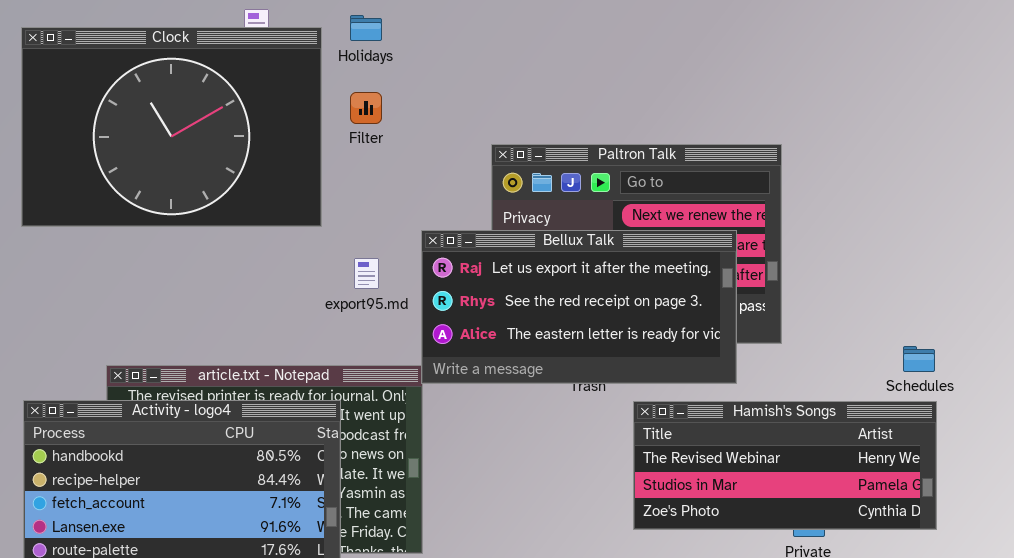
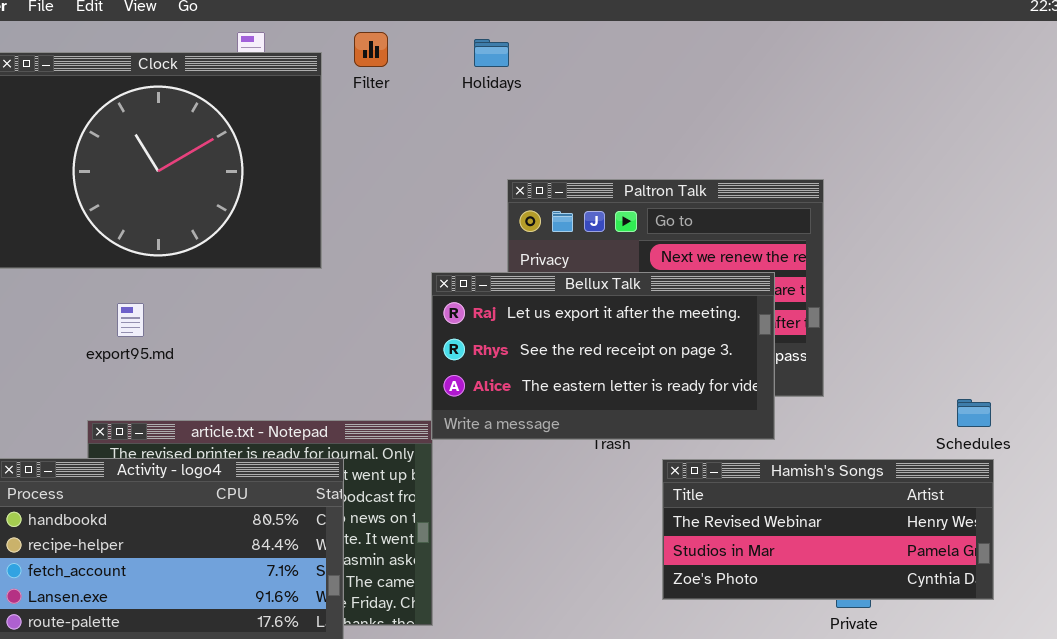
Holidays: [350,15,382,41] -> [474,39,509,67], moved
Filter: [350,92,382,124] -> [354,32,388,67], moved
export95.md: [354,258,379,289] -> [117,303,144,337], moved

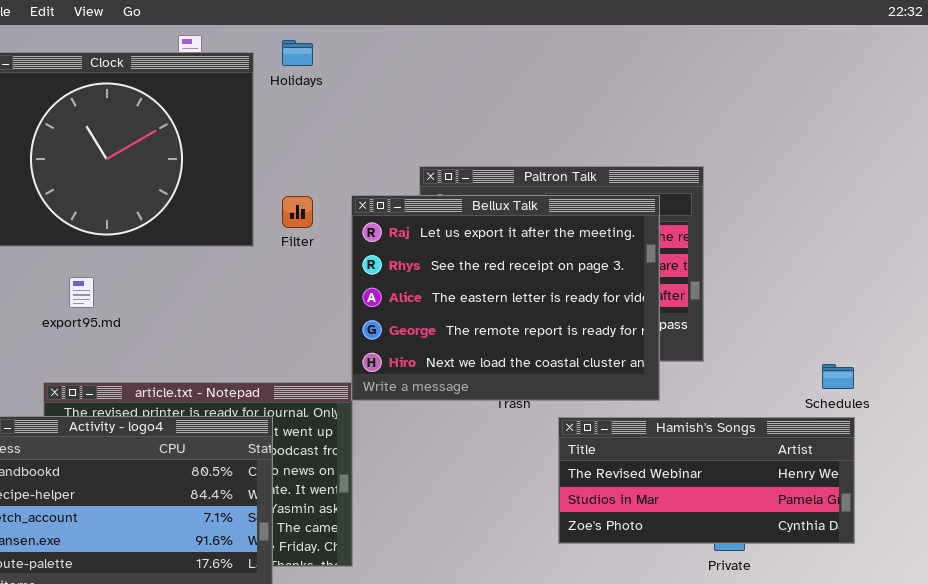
Filter: [354,32,388,67] -> [282,196,313,228], moved
Holidays: [474,39,509,67] -> [282,40,313,66], moved
Bellux Talk: [431,272,775,440] -> [351,195,660,401], resized

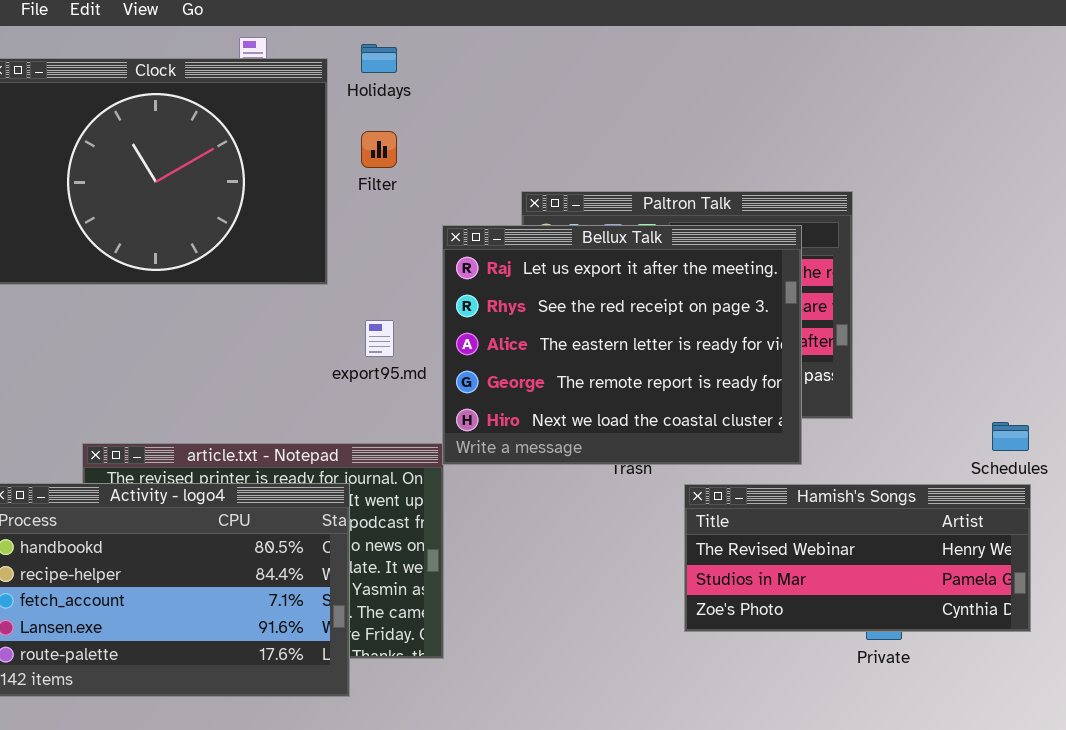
Filter: [282,196,313,228] -> [361,131,397,168], moved
export95.md: [69,277,94,308] -> [365,320,394,357], moved

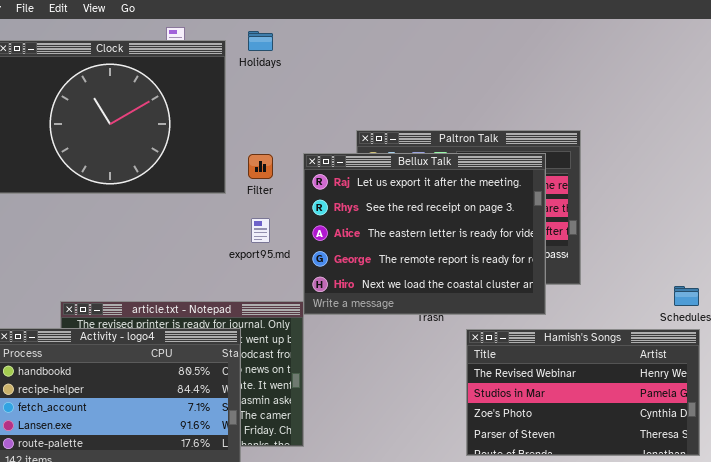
Filter: [361,131,397,168] -> [248,154,273,179], moved
Hamish's Songs: [684,484,1031,632] -> [466,329,700,456], resized

